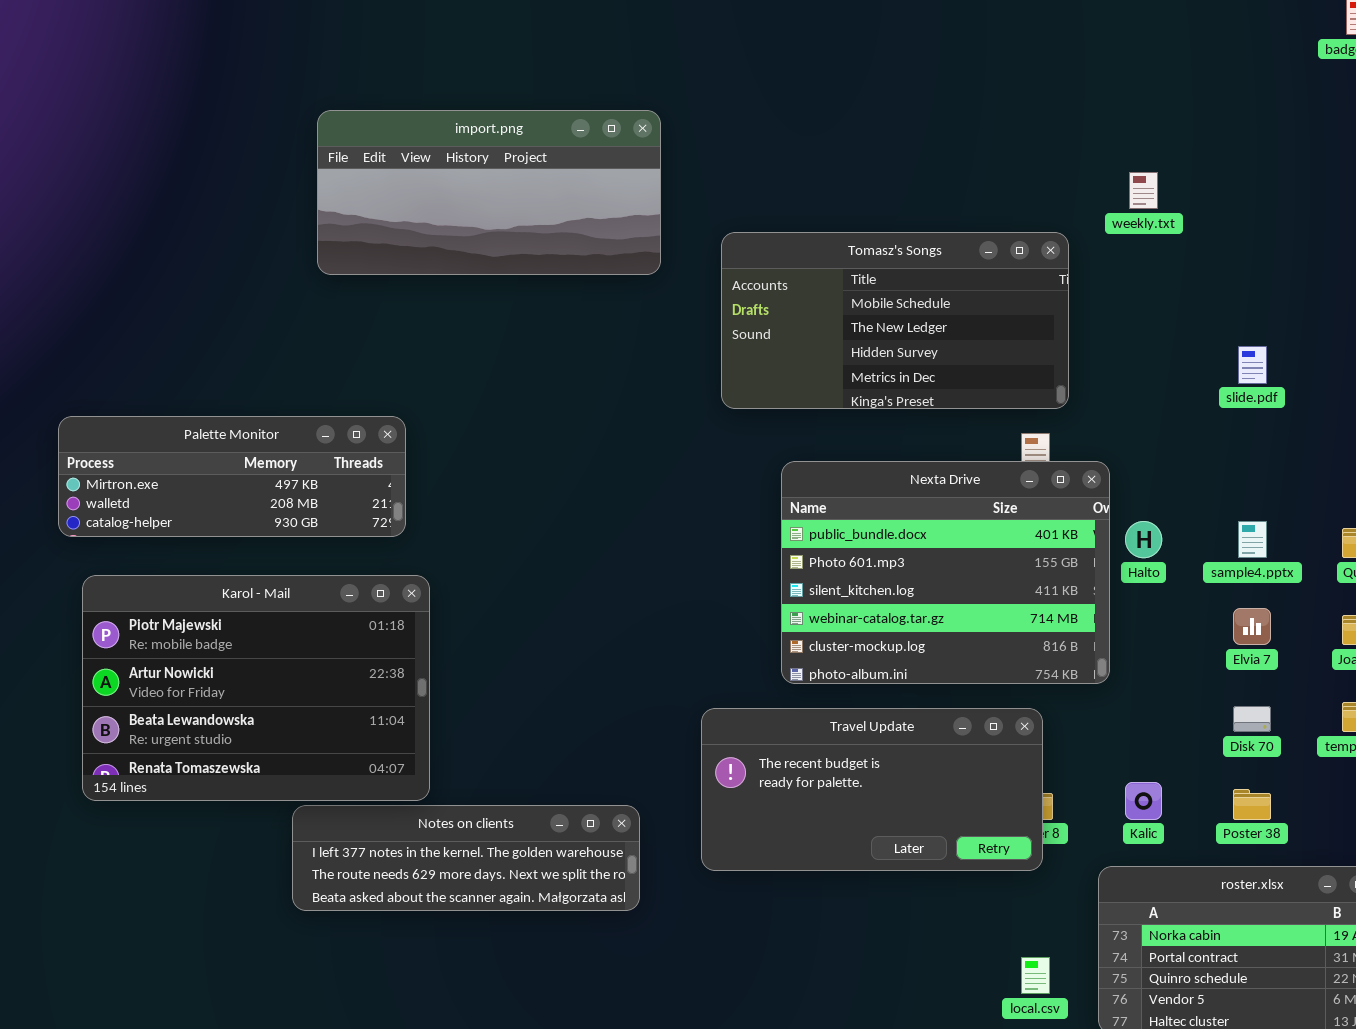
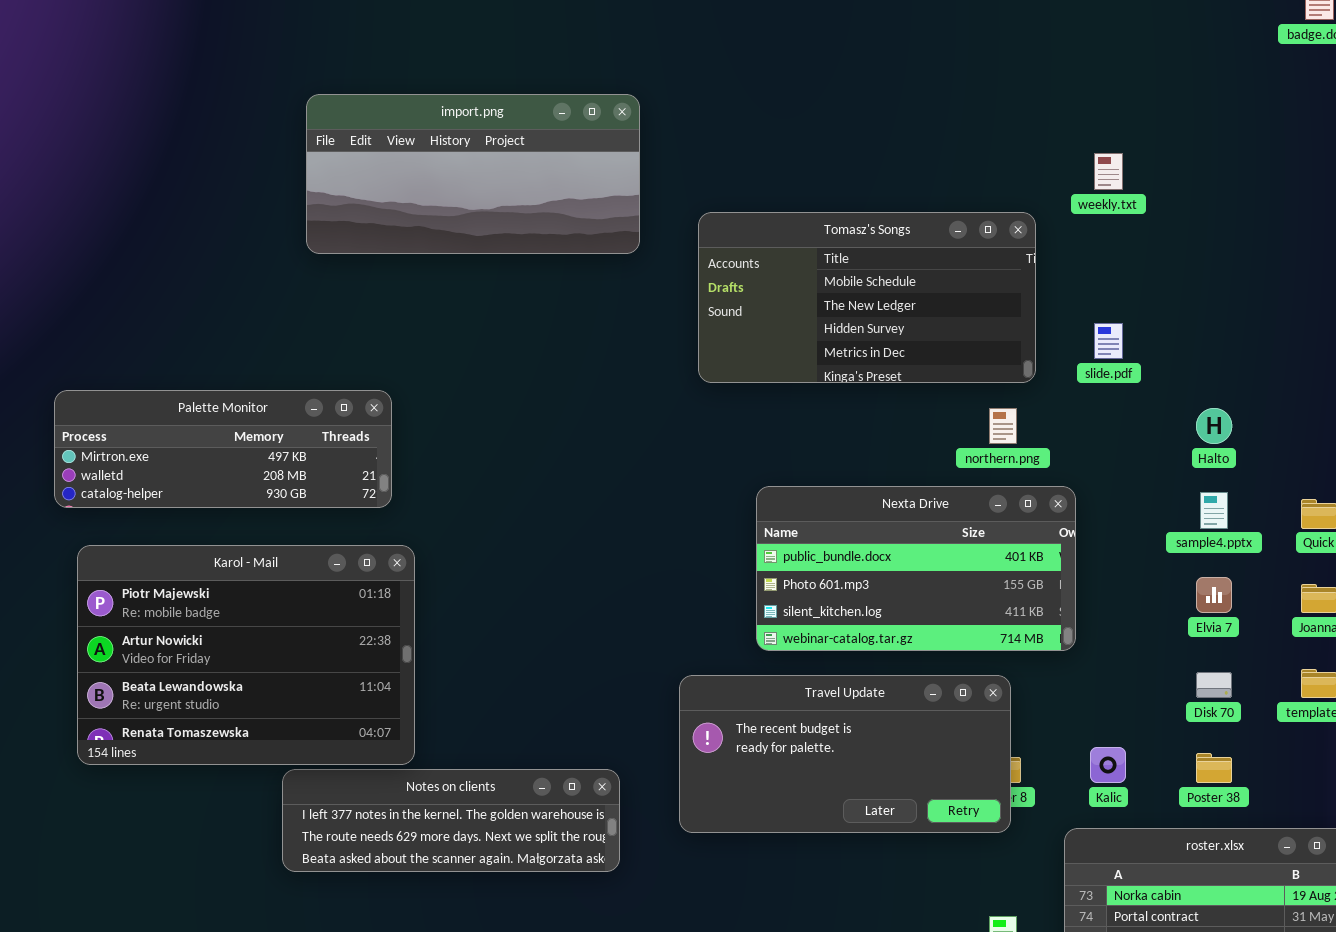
slide.pdf: [1238,346,1267,384] -> [1094,323,1123,359], moved
Nexta Drive: [781,461,1110,684] -> [756,486,1076,651], resized
Halto: [1125,521,1162,558] -> [1196,408,1232,444], moved

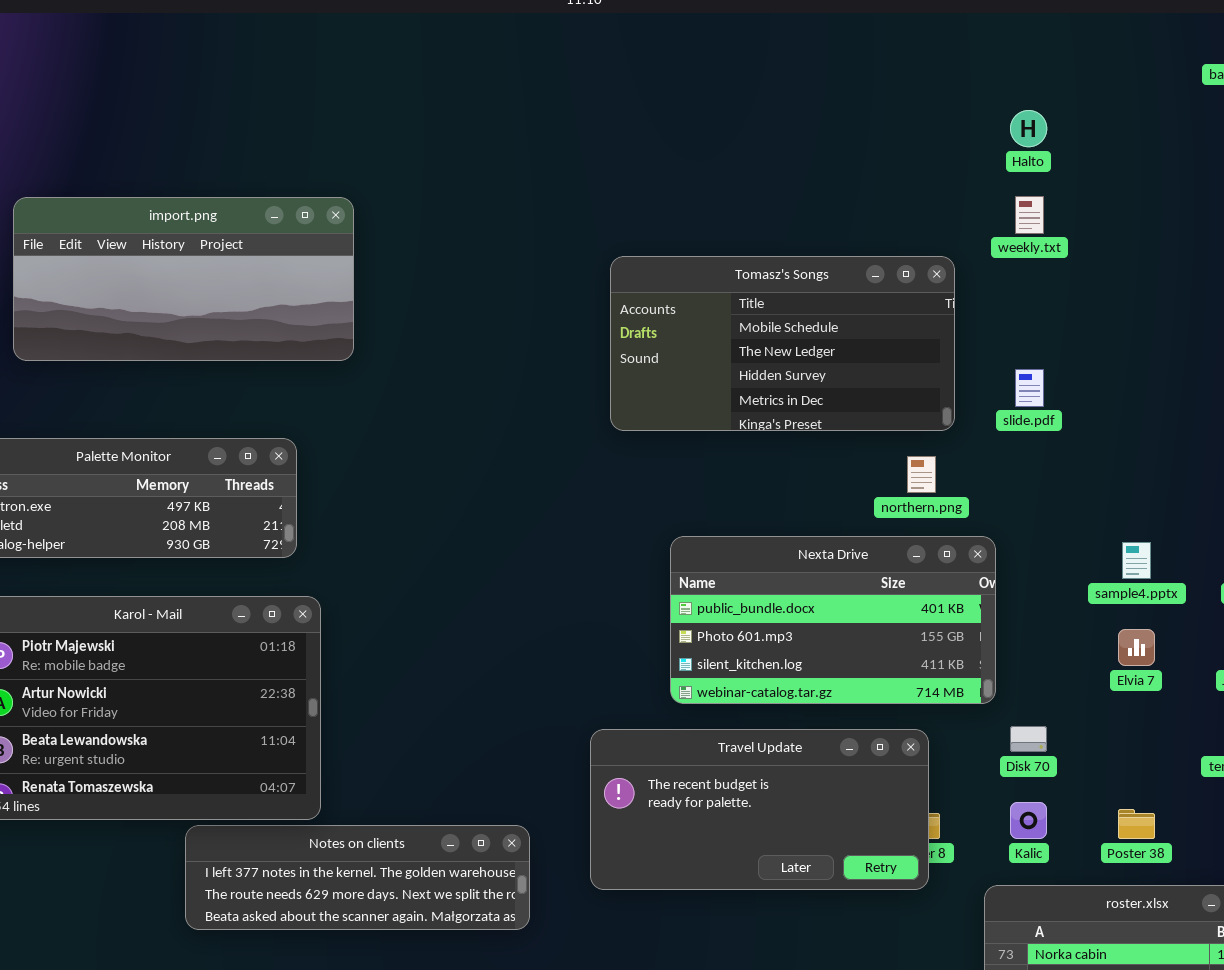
import.png: [306,94,640,254] -> [13,197,354,361], moved
Halto: [1196,408,1232,444] -> [1010,110,1047,147], moved
Disk 70: [1196,672,1232,698] -> [1010,726,1047,752], moved

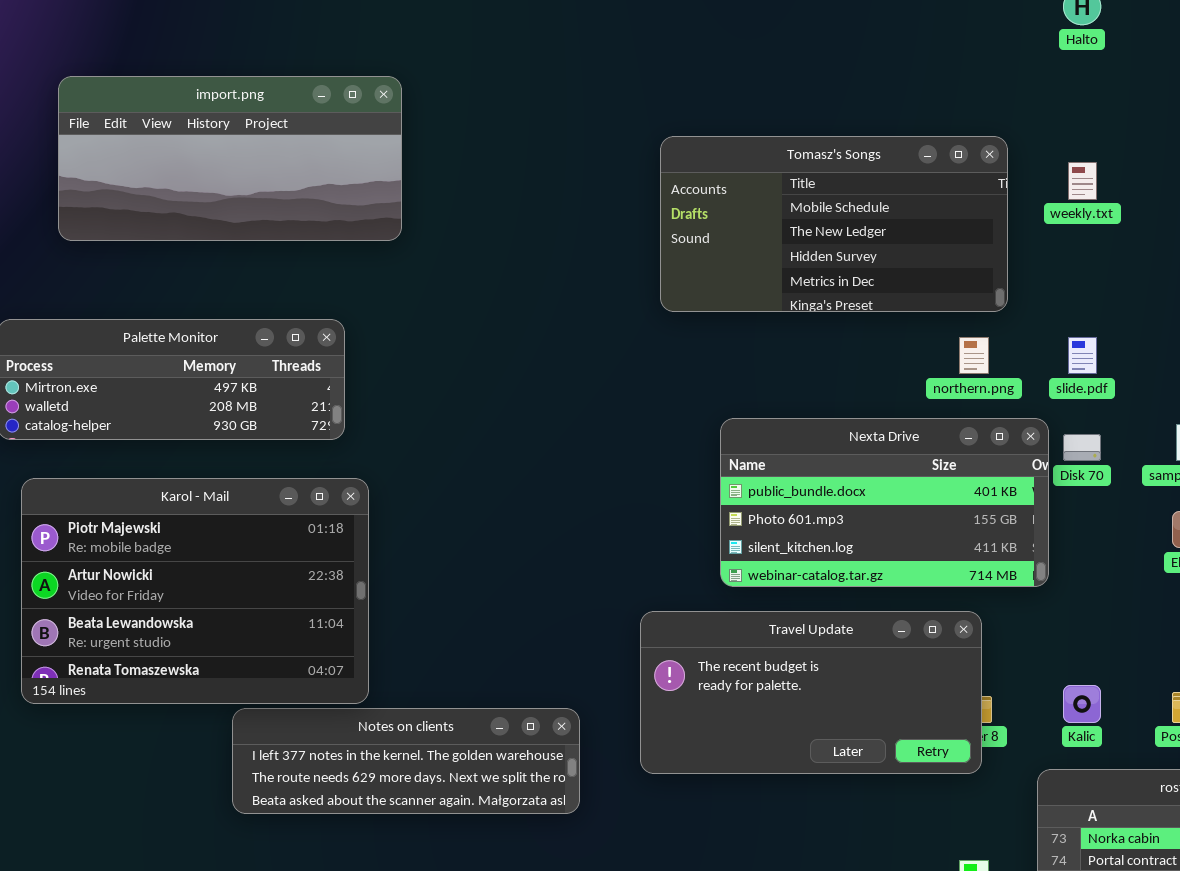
weekly.txt: [1015,196,1044,234] -> [1068,162,1097,200], moved
slide.pdf: [1015,369,1044,407] -> [1068,337,1097,374], moved
Disk 70: [1010,726,1047,752] -> [1063,434,1101,461], moved

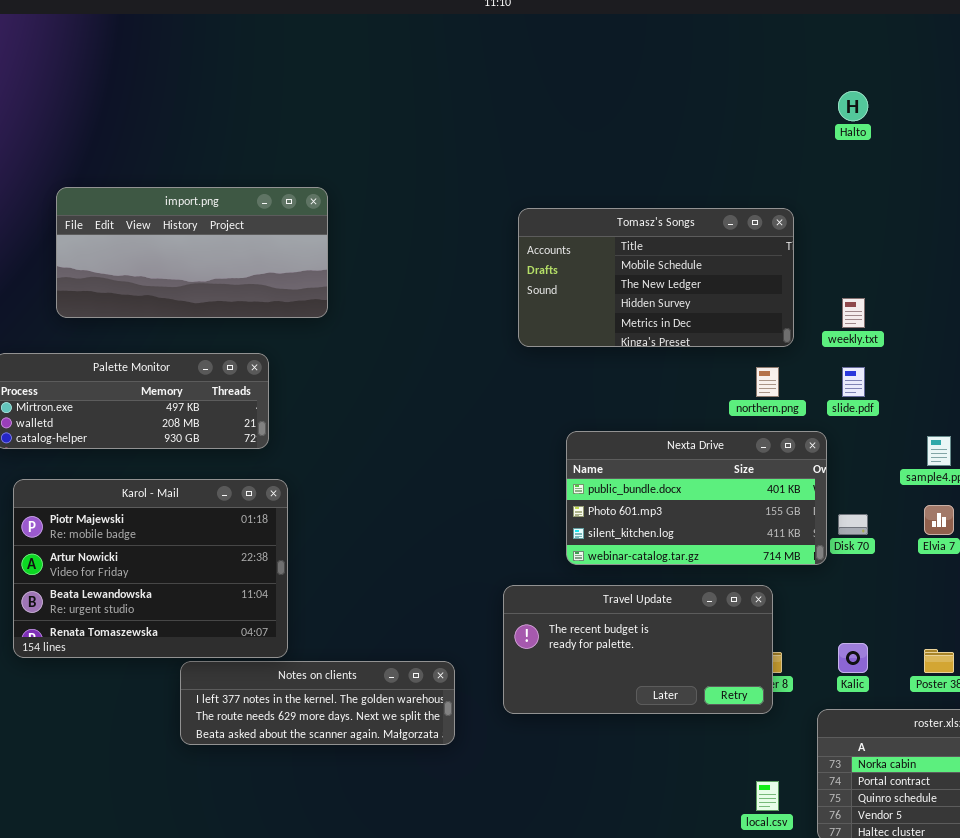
import.png: [58,76,402,241] -> [56,187,328,318], moved
weekly.txt: [1068,162,1097,200] -> [842,298,865,328], moved
Disk 70: [1063,434,1101,461] -> [838,514,868,535], moved

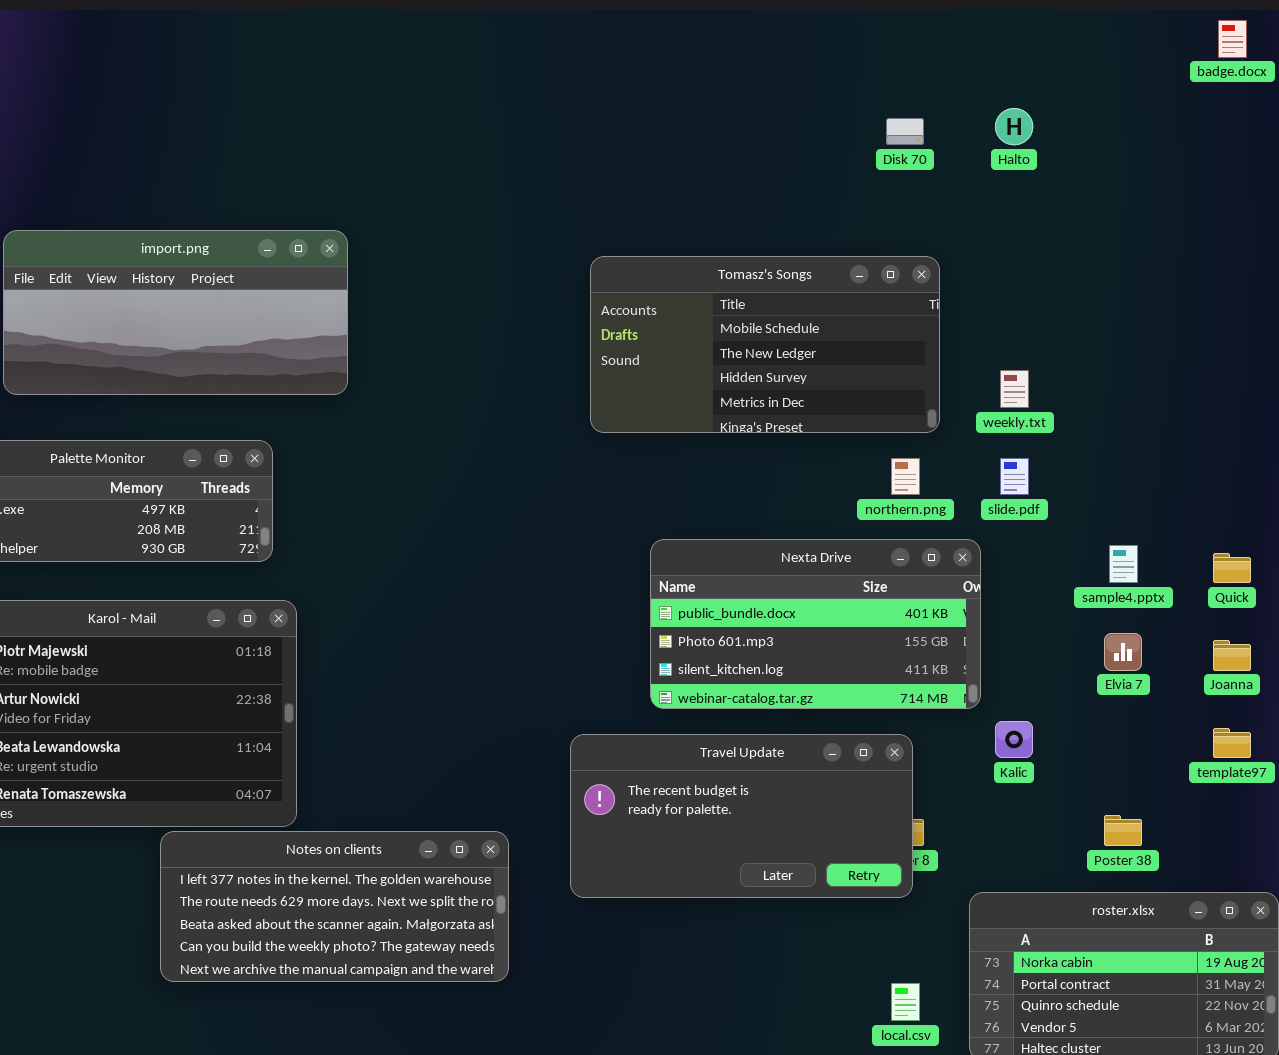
Disk 70: [838,514,868,535] -> [886,118,924,145], moved
Kalic: [838,643,868,673] -> [995,721,1033,758], moved
Notes on clients: [180,661,455,745] -> [160,831,509,982], resized

